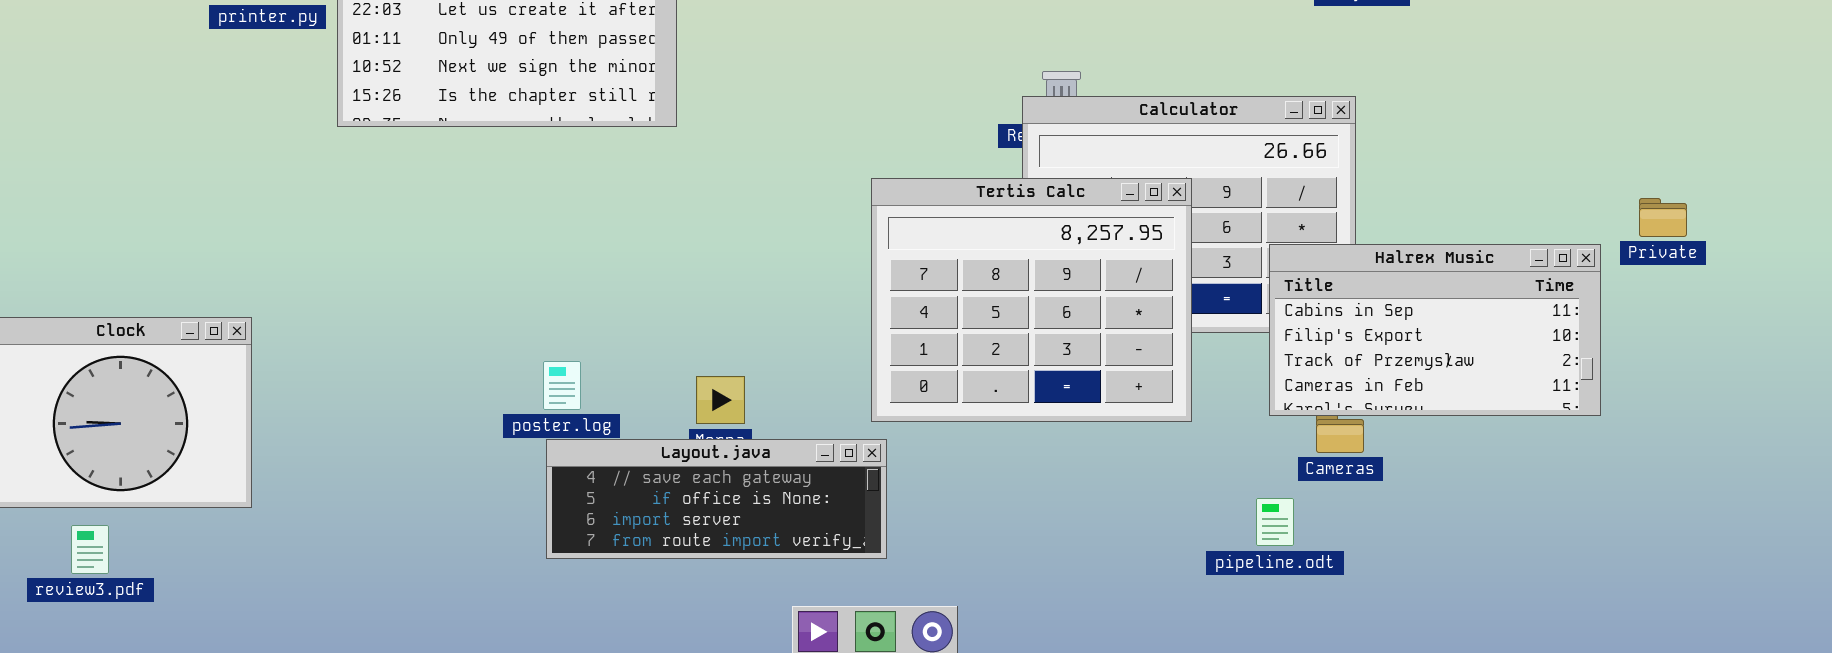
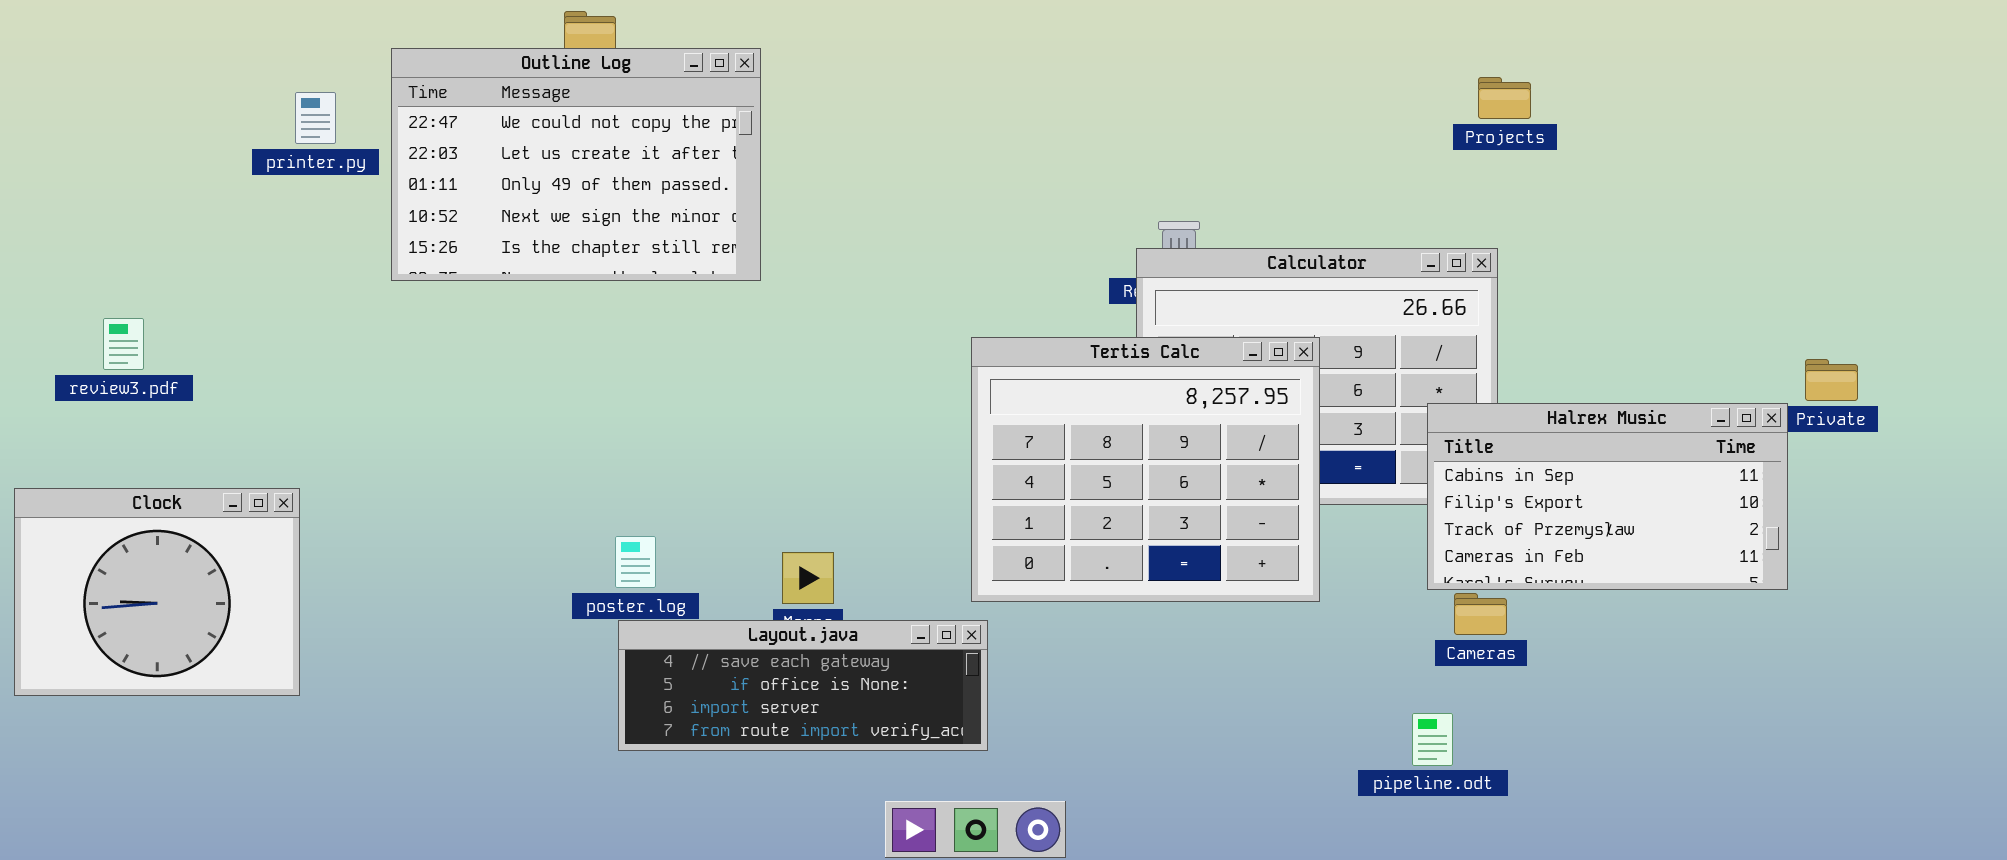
Halrex Music: [1269,244,1601,416] -> [1427,403,1788,590], moved
pipeline.odt: [1256,498,1294,546] -> [1412,713,1453,766], moved
review3.pdf: [71,525,109,574] -> [103,318,144,370], moved

